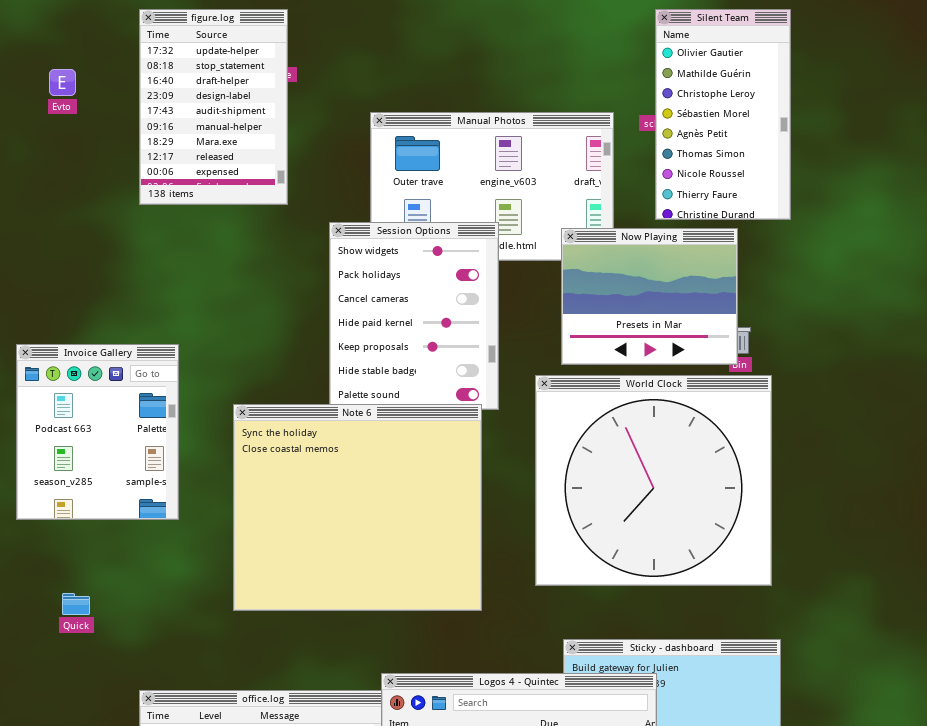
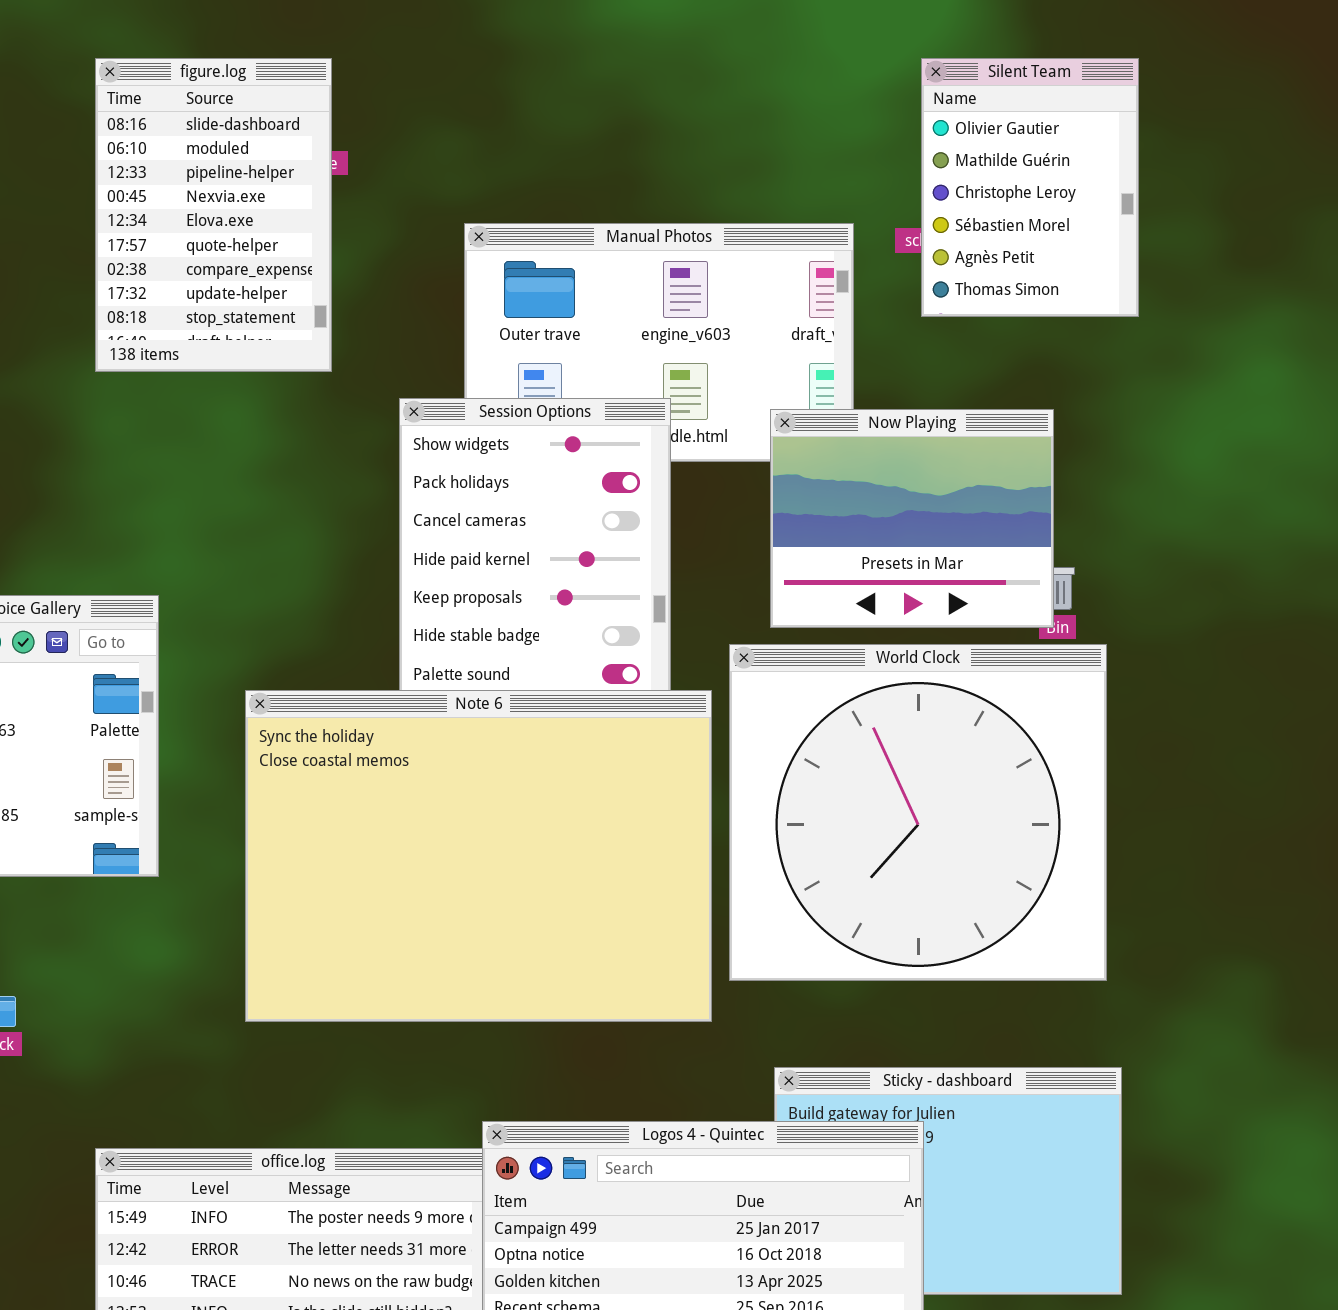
figure.log: [139,9,288,205] -> [95,58,332,372], scrolled up 7 rows
Silent Team: [655,9,791,220] -> [921,58,1139,317], resized
Note 6: [233,404,482,611] -> [245,690,712,1022], resized

